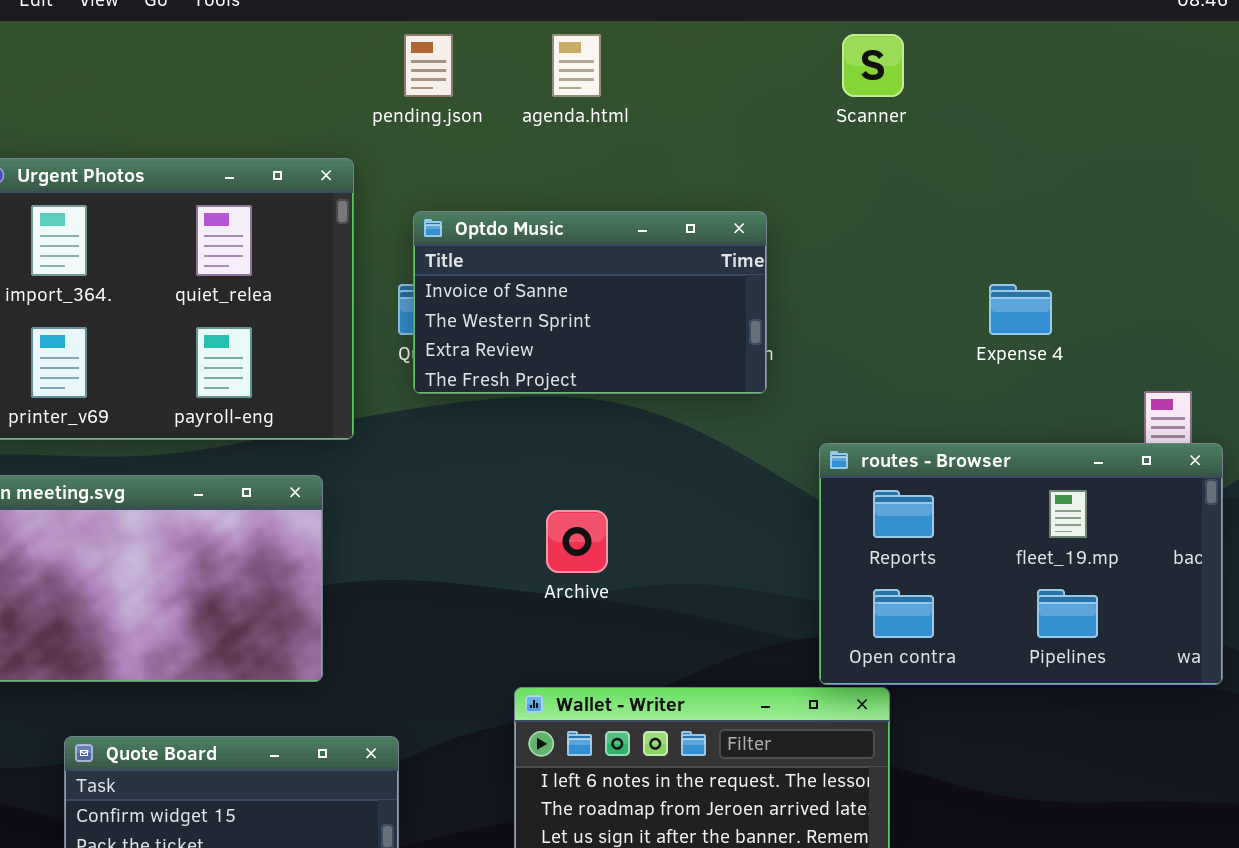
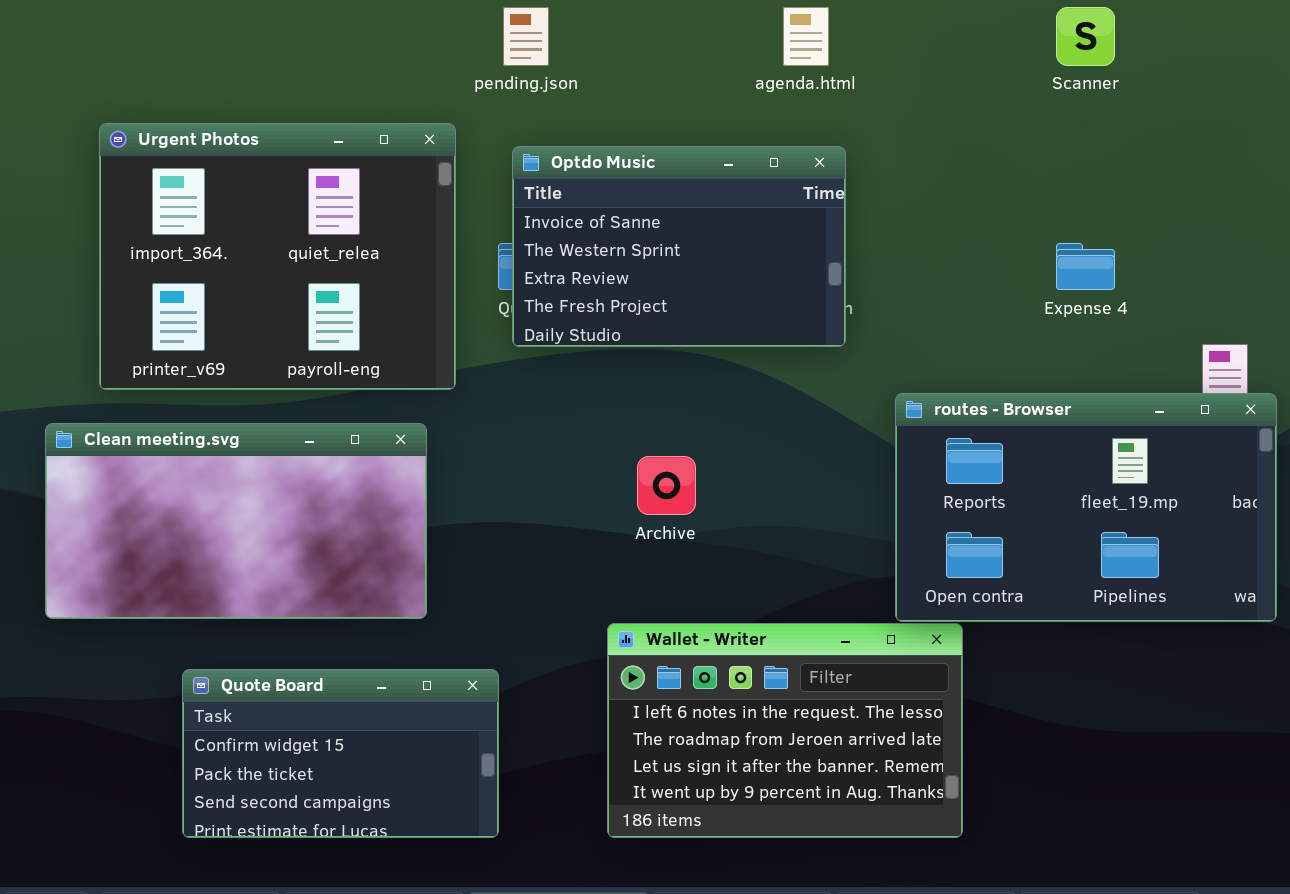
agenda.html: [552,34,601,97] -> [783,7,829,66], moved
Scanner: [842,34,904,97] -> [1056,7,1115,66], moved
Optdo Music: [413,211,767,394] -> [512,146,846,347], resized

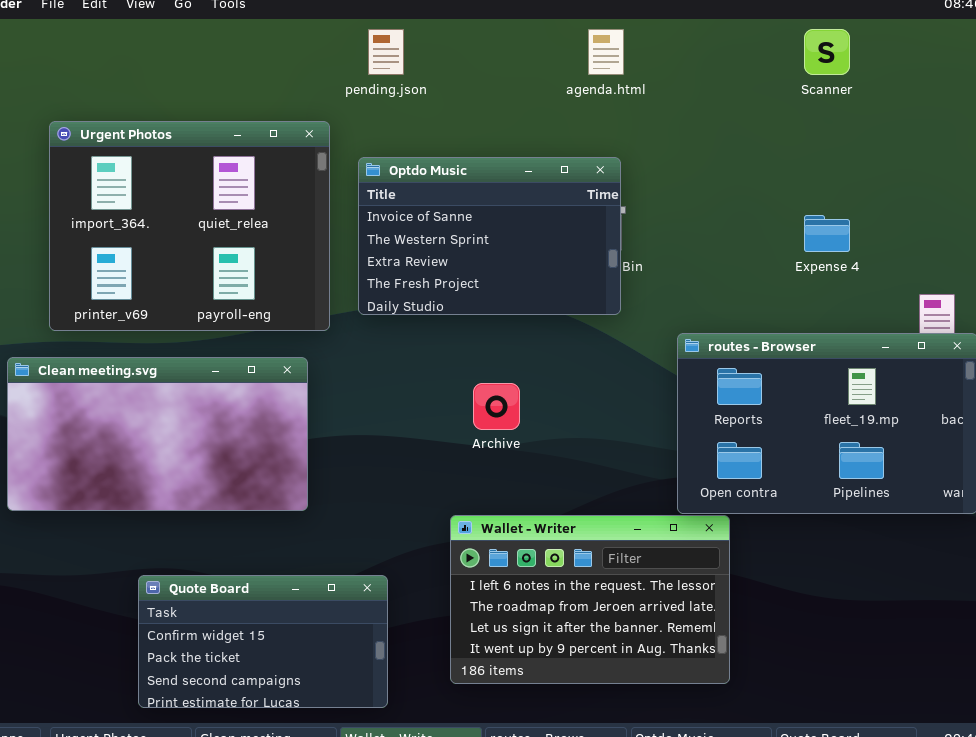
Optdo Music: [512,146,846,347] -> [358,157,621,315], moved
Quote Board: [182,669,499,838] -> [138,575,388,708], moved

